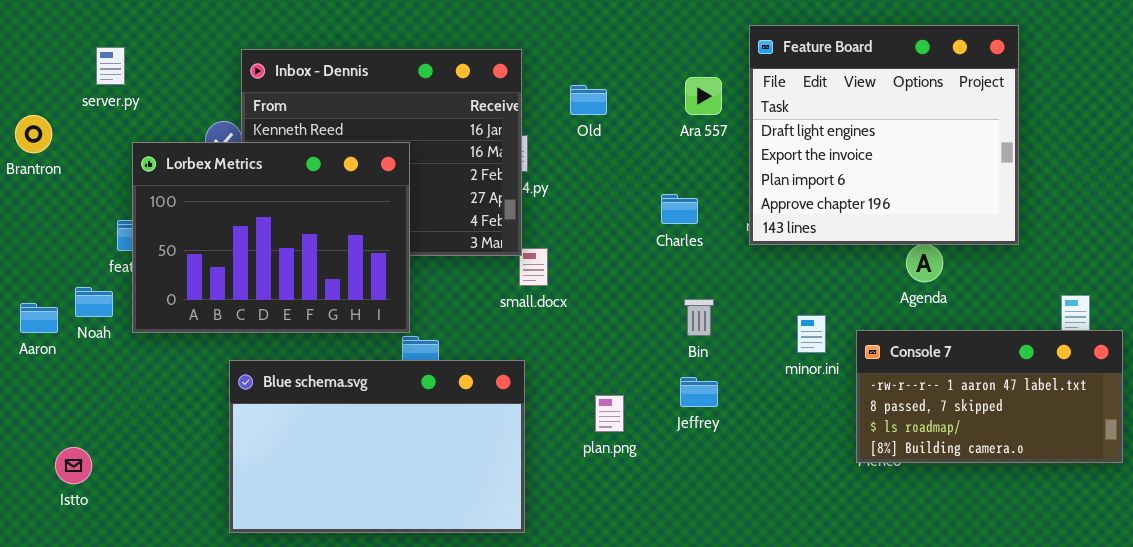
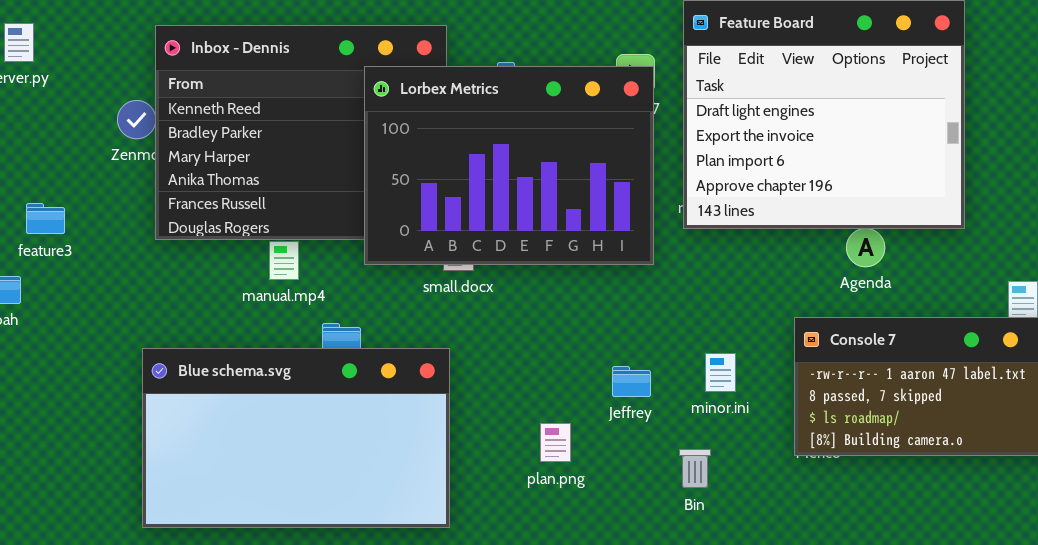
Lorbex Metrics: [132,142,410,333] -> [364,66,654,265], moved
Bin: [684,299,714,336] -> [679,449,711,488], moved
minor.ini: [797,315,826,353] -> [705,353,736,392], moved
plan.png: [595,395,624,432] -> [540,423,571,462], moved

